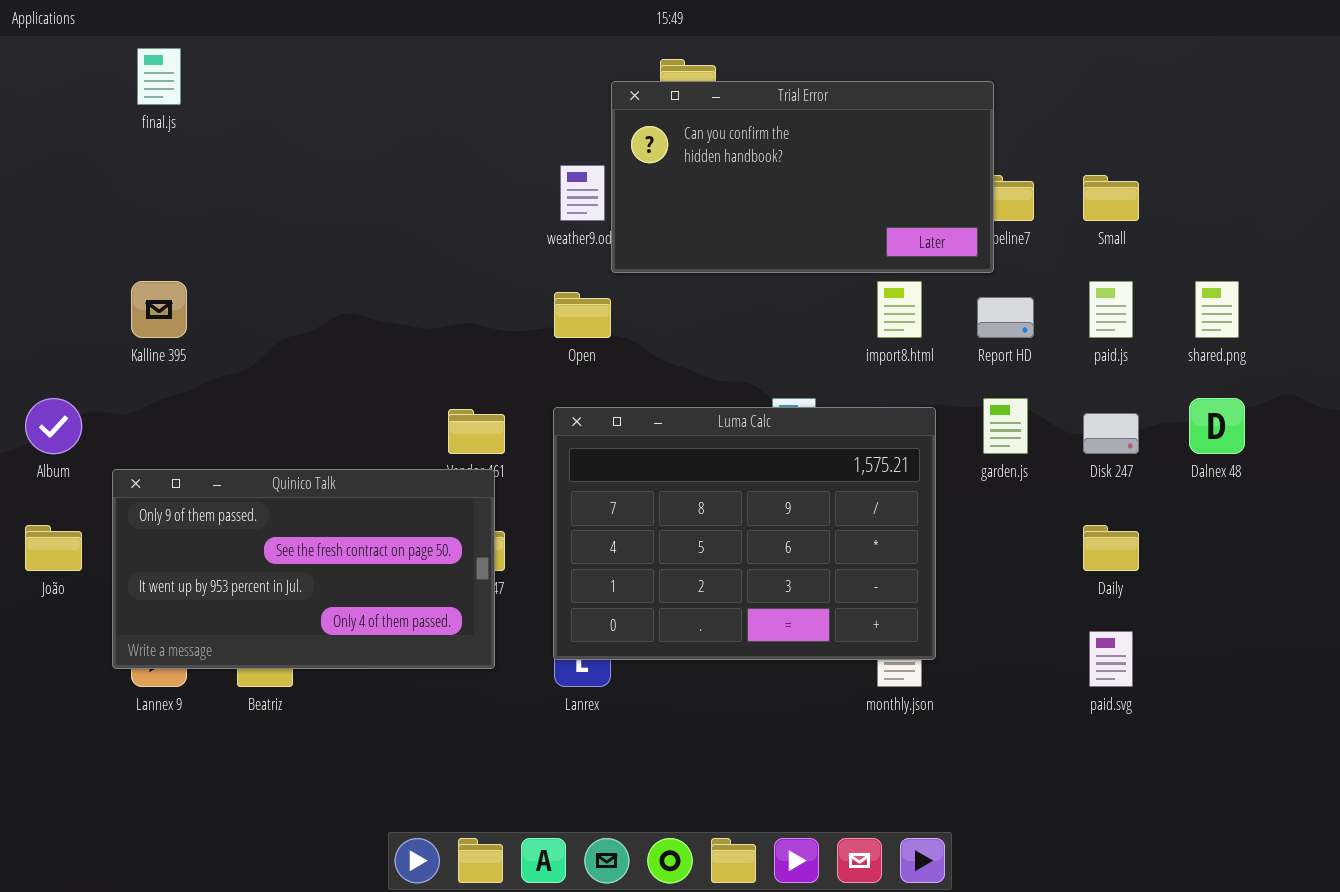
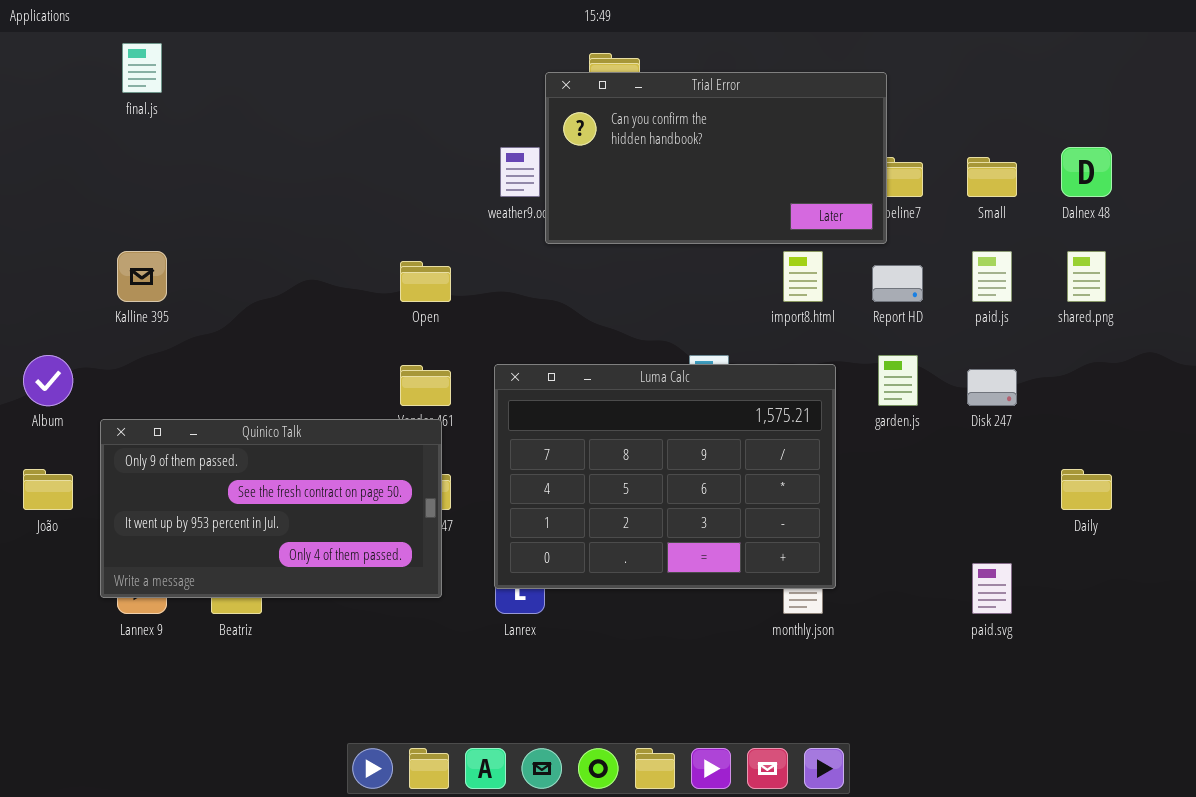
Open: [554,292,611,338] -> [400,261,451,302], moved
Dalnex 48: [1189,398,1245,454] -> [1061,147,1112,197], moved
Daily: [1083,525,1139,571] -> [1061,469,1112,510], moved

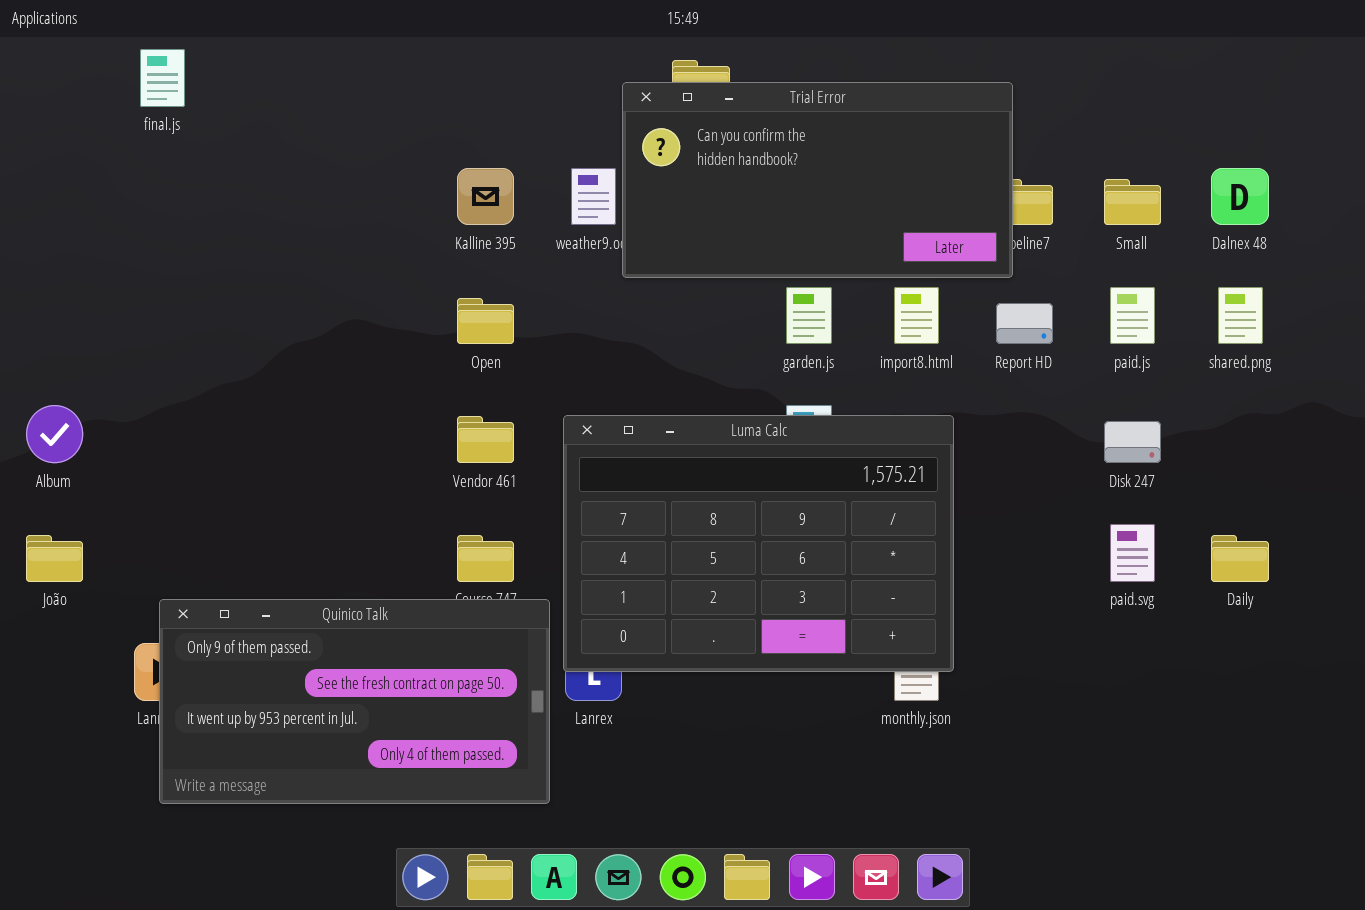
Kalline 395: [117,251,167,302] -> [457,168,514,225], moved
garden.js: [878,355,918,406] -> [786,287,832,344], moved
Quinico Talk: [100,419,442,598] -> [159,599,550,804], moved
paid.svg: [972,563,1012,614] -> [1110,524,1155,582], moved

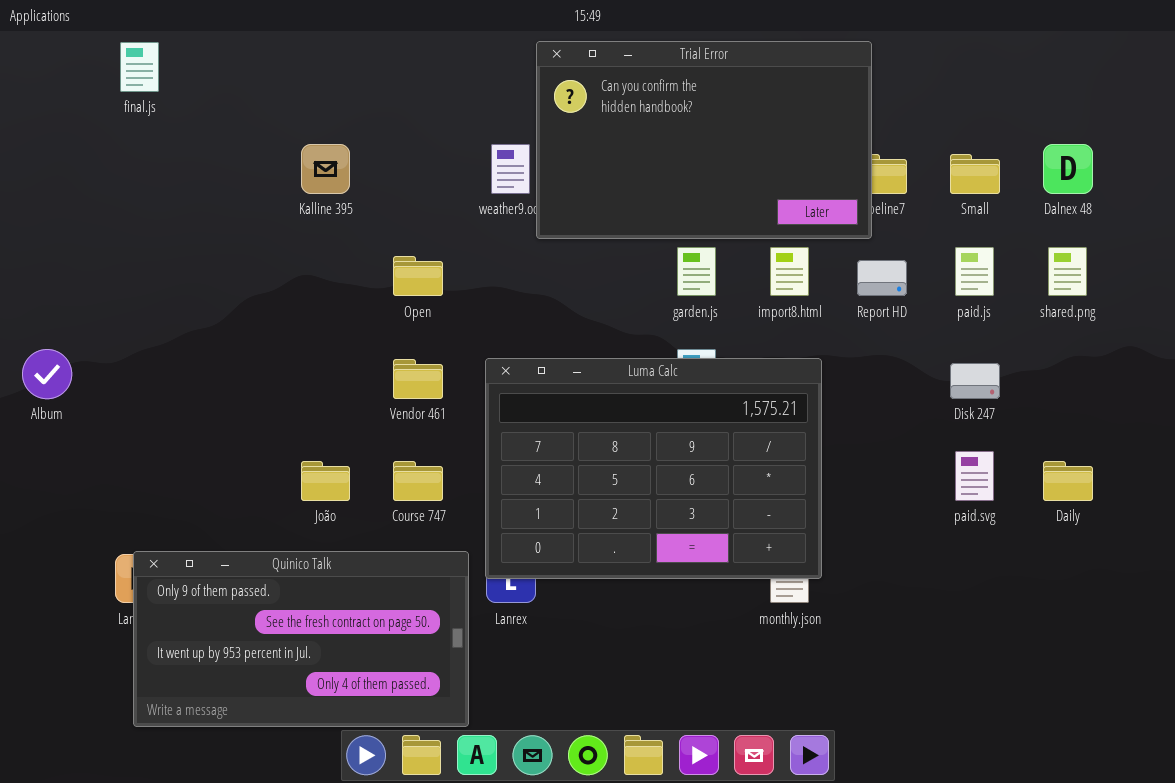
Trial Error: [622,82,1013,278] -> [536,41,872,239], resized
Kalline 395: [457,168,514,225] -> [301,144,350,194], moved
João: [26,535,83,582] -> [301,461,350,501], moved
Quinico Talk: [159,599,550,804] -> [133,551,469,727], moved

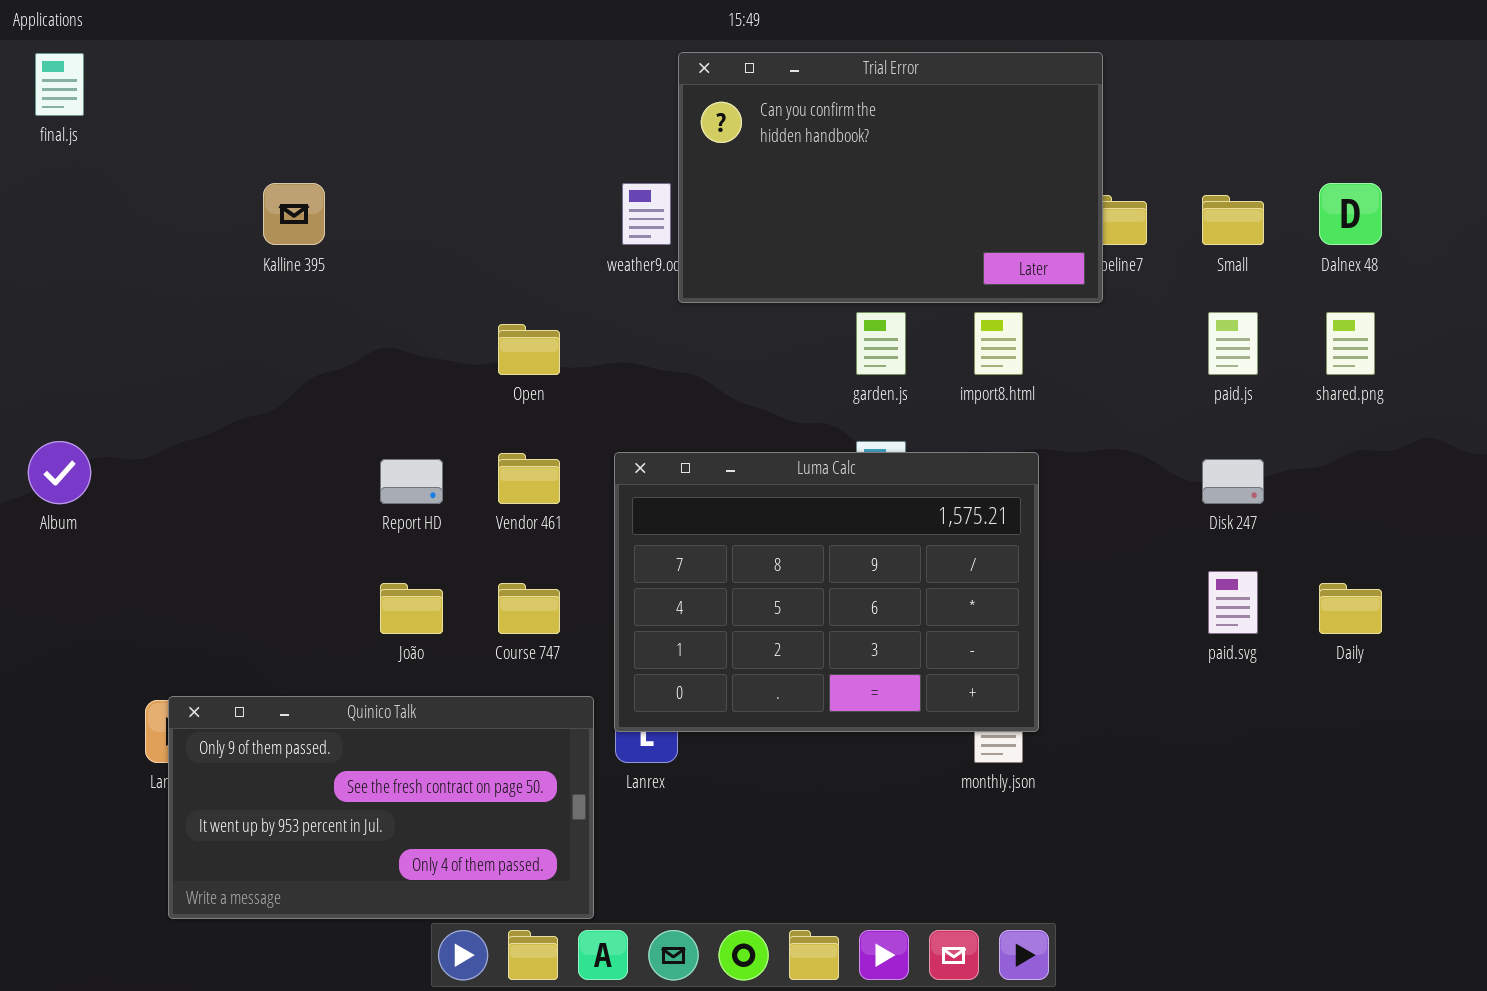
final.js: [120,42,159,92] -> [35,53,84,116], moved
Kalline 395: [301,144,350,194] -> [263,183,325,245], moved
Report HD: [857,260,907,296] -> [380,459,443,504], moved

